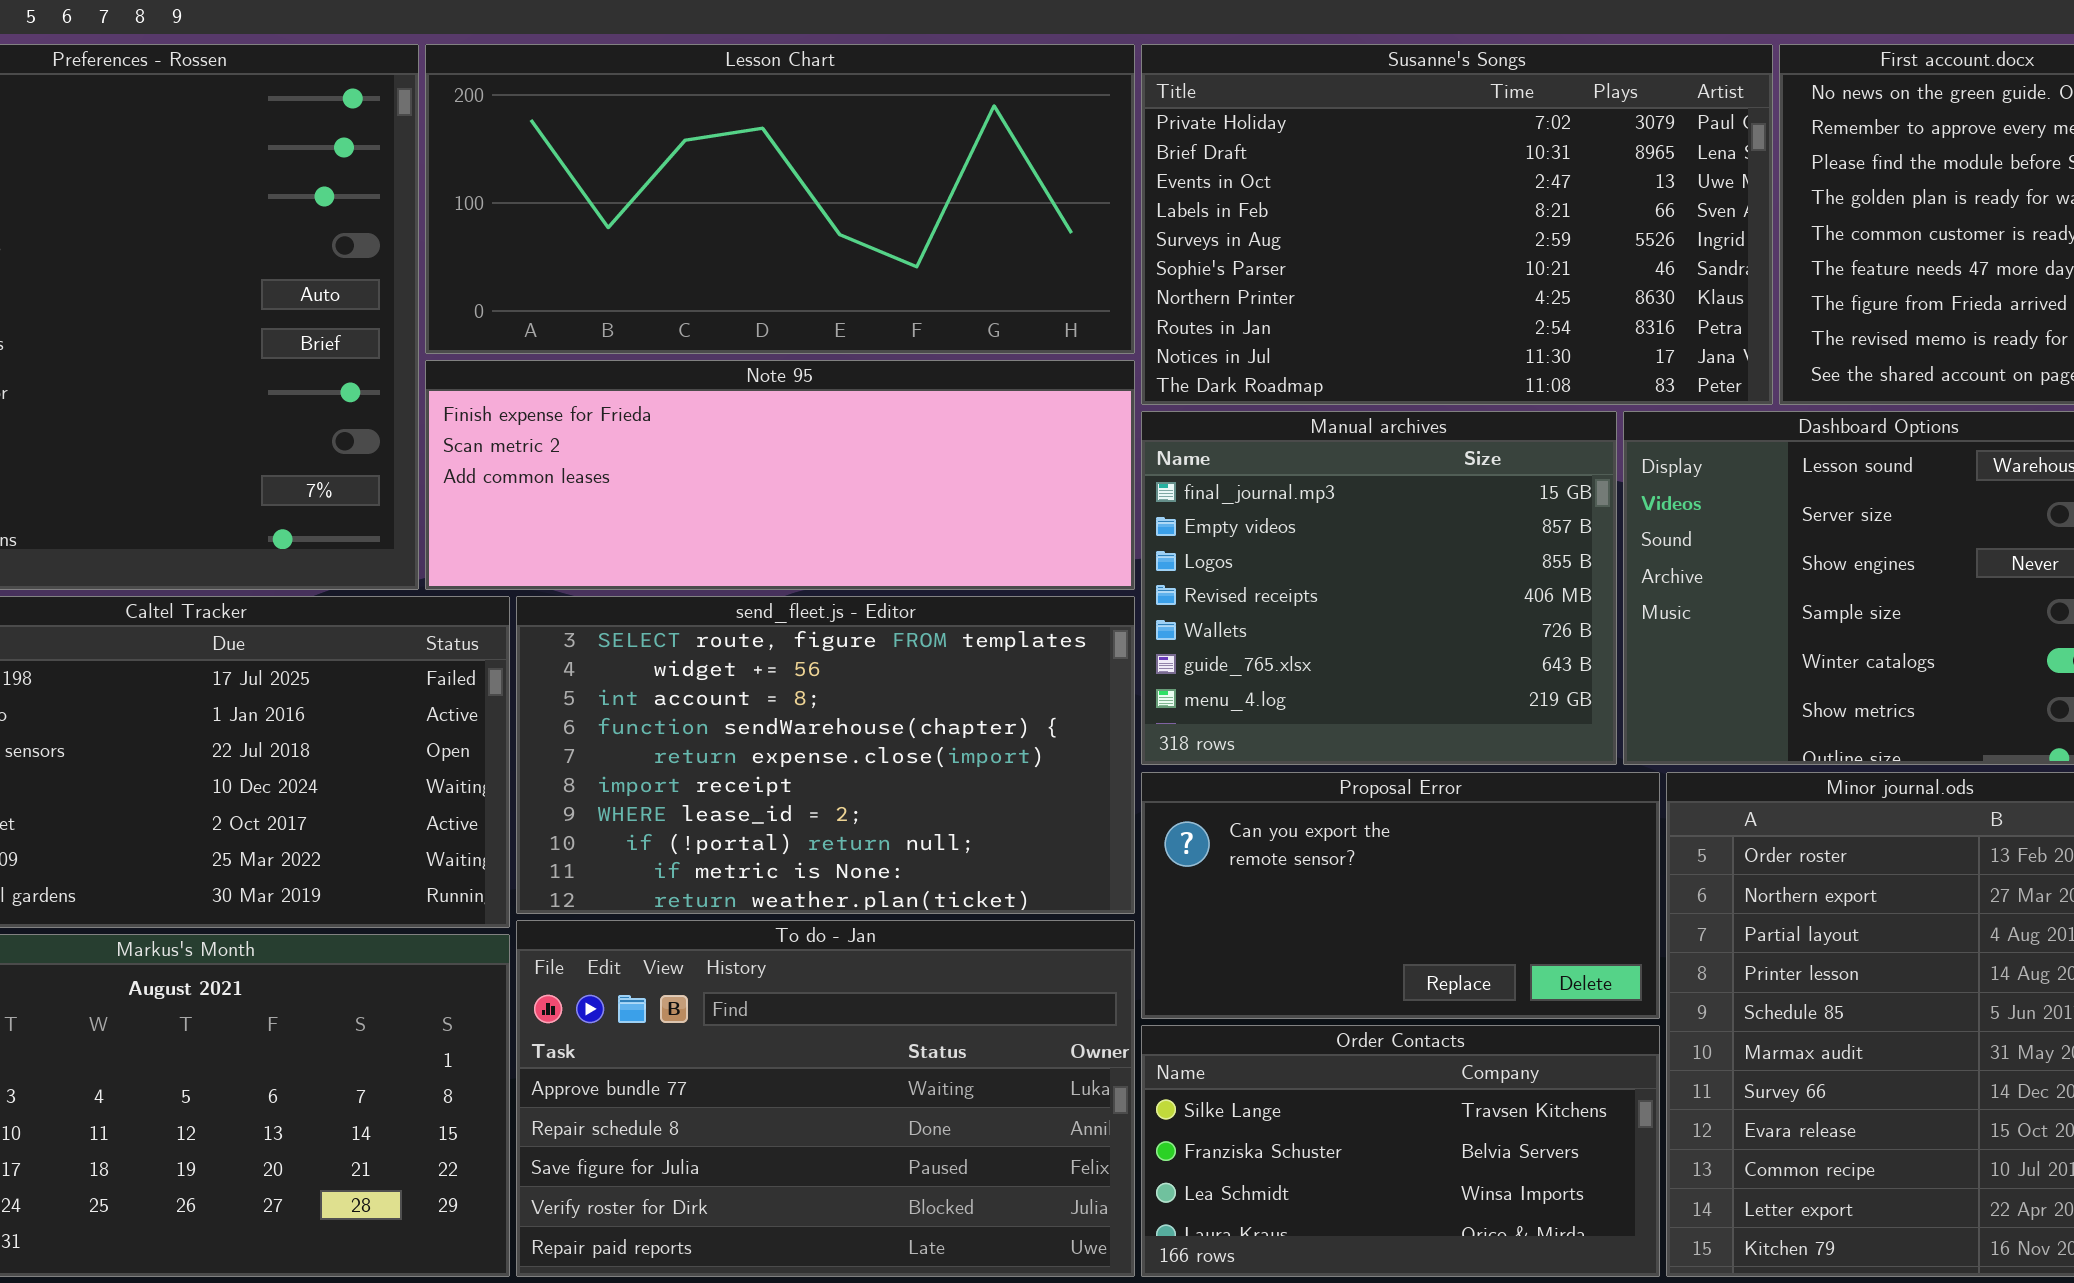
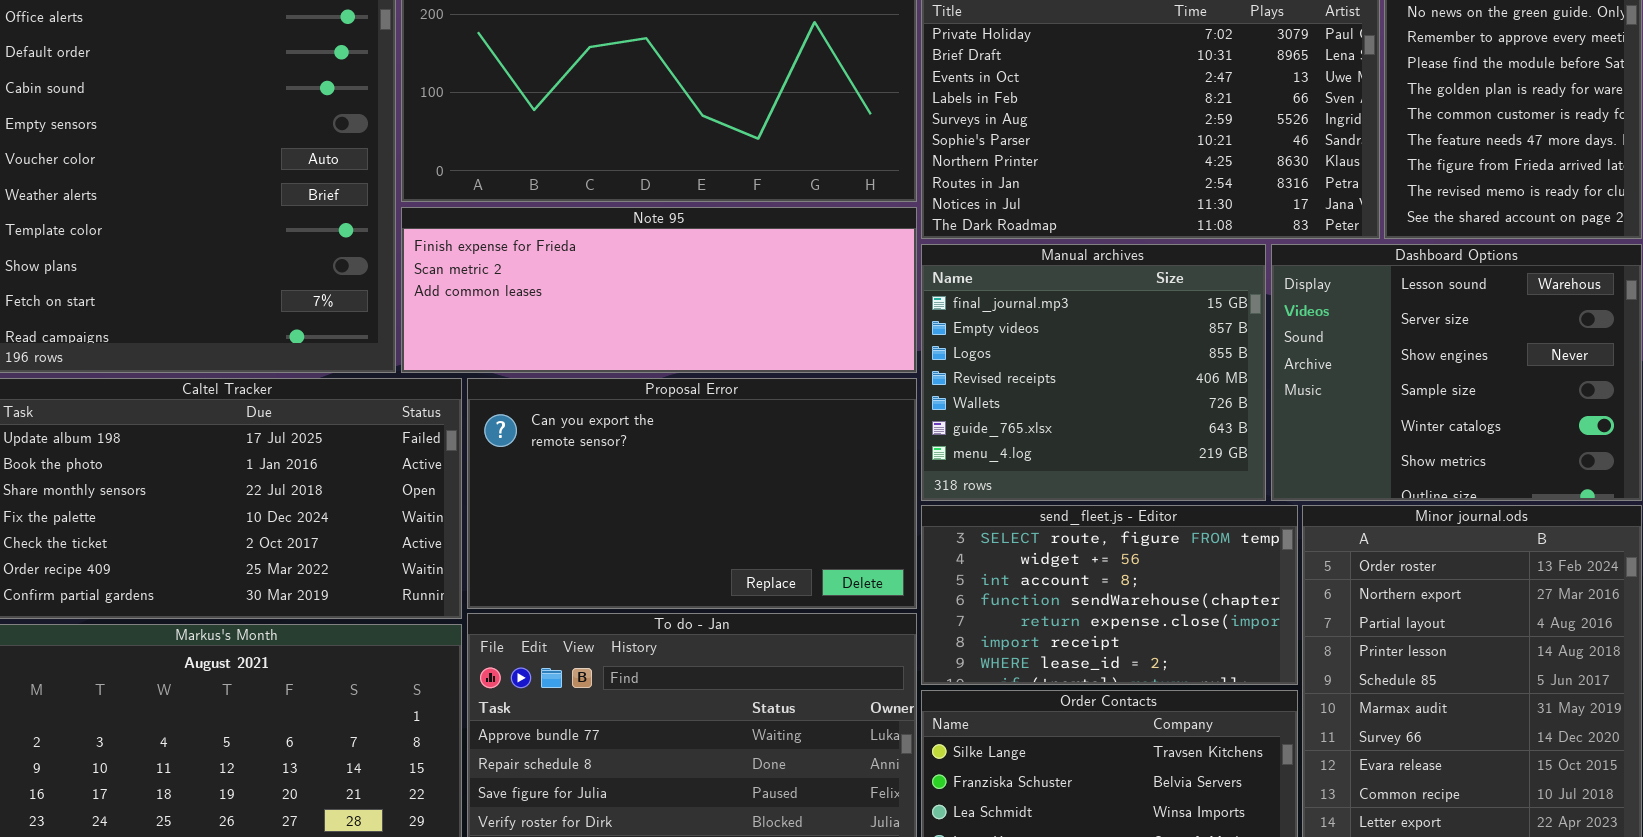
send_fleet.js - Editor: [516,596,1135,914] -> [921,505,1298,685], moved, resized
Proposal Error: [1141,772,1660,1019] -> [467,378,917,609], moved, resized

